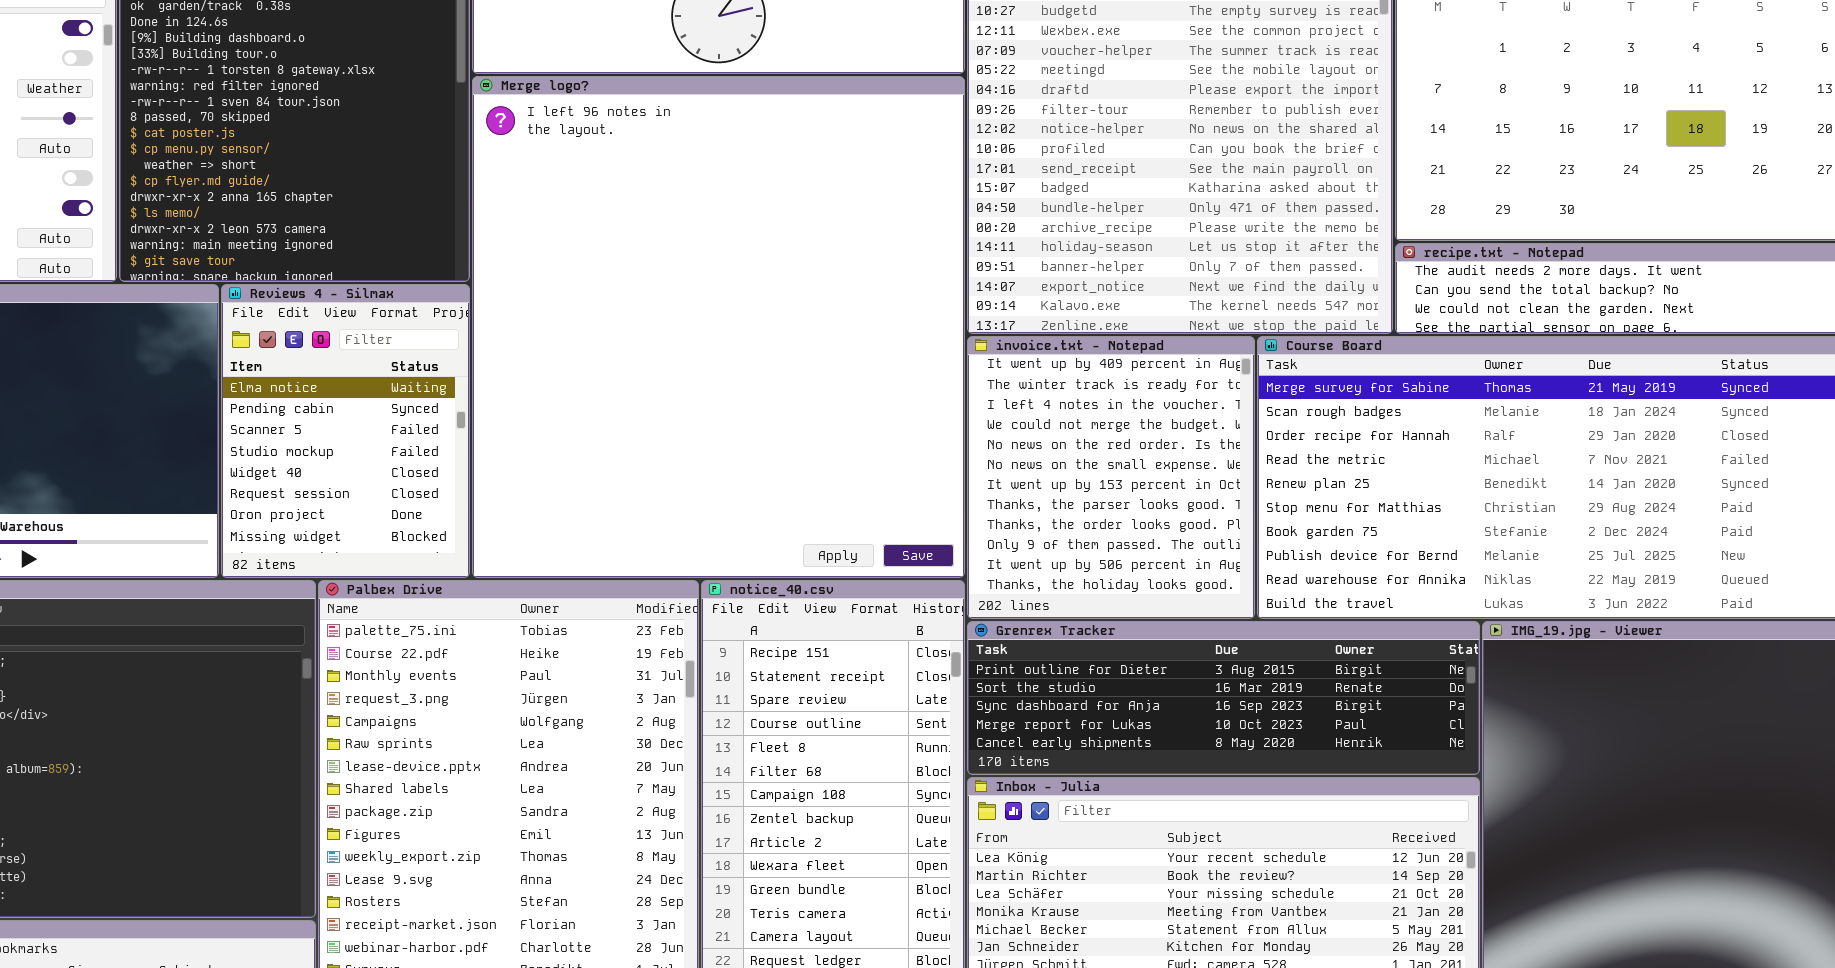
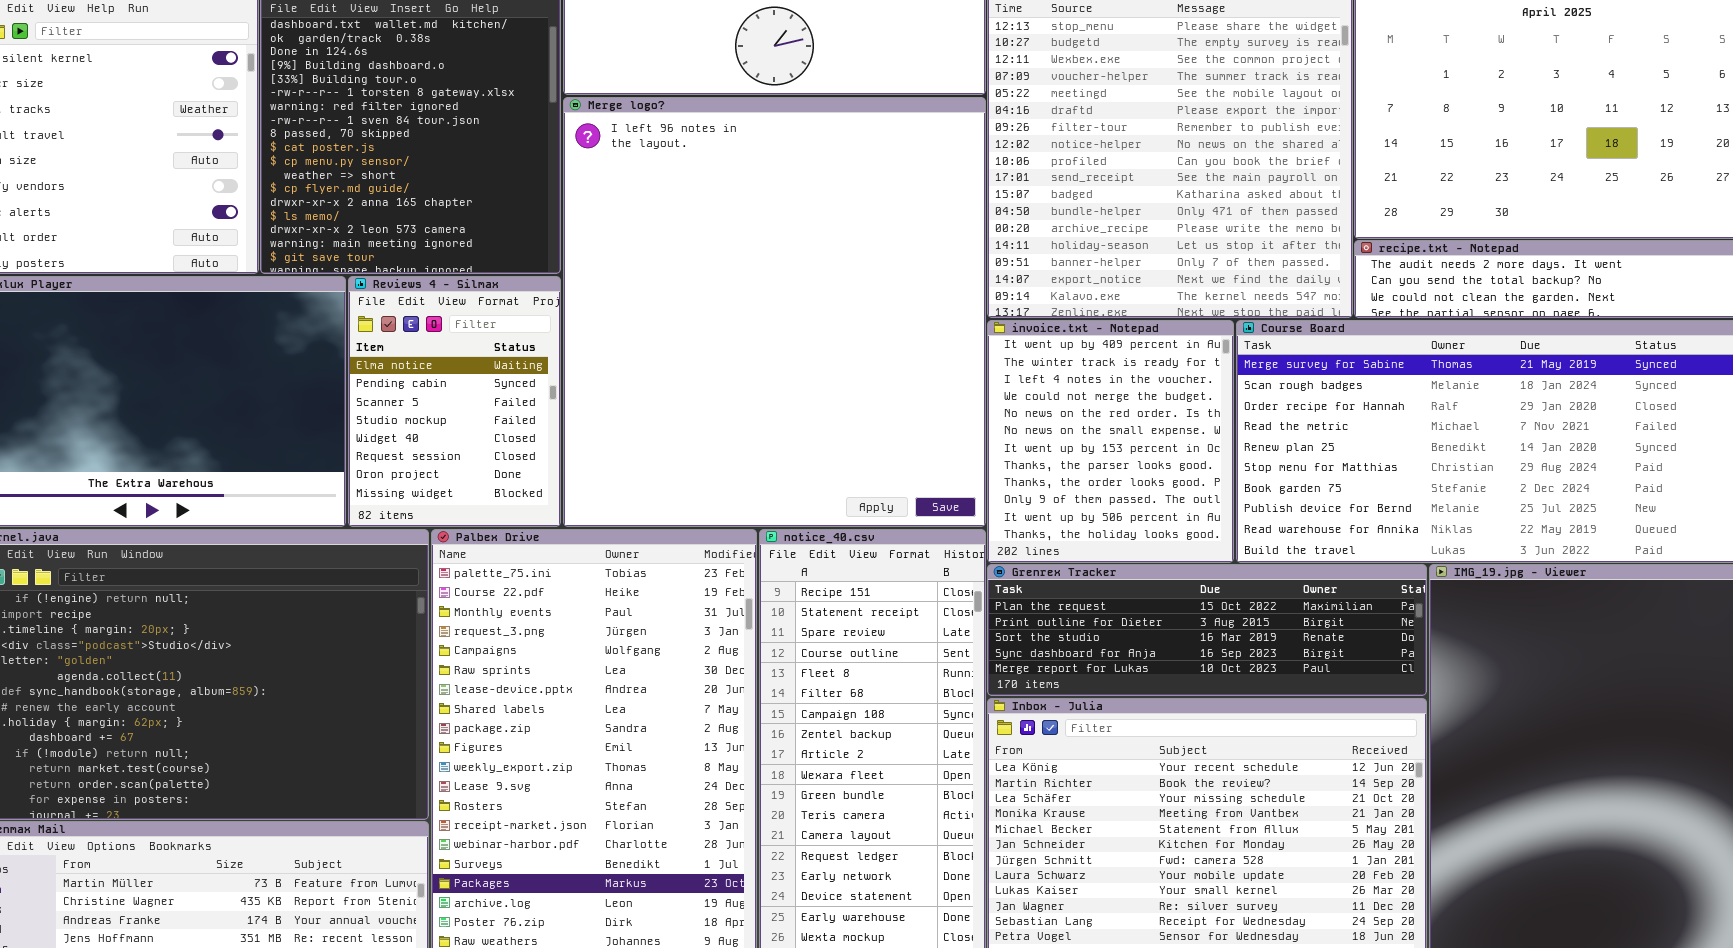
Grenrex Tracker: [967,621,1480,775] -> [987,564,1427,696], scrolled up 1 row

